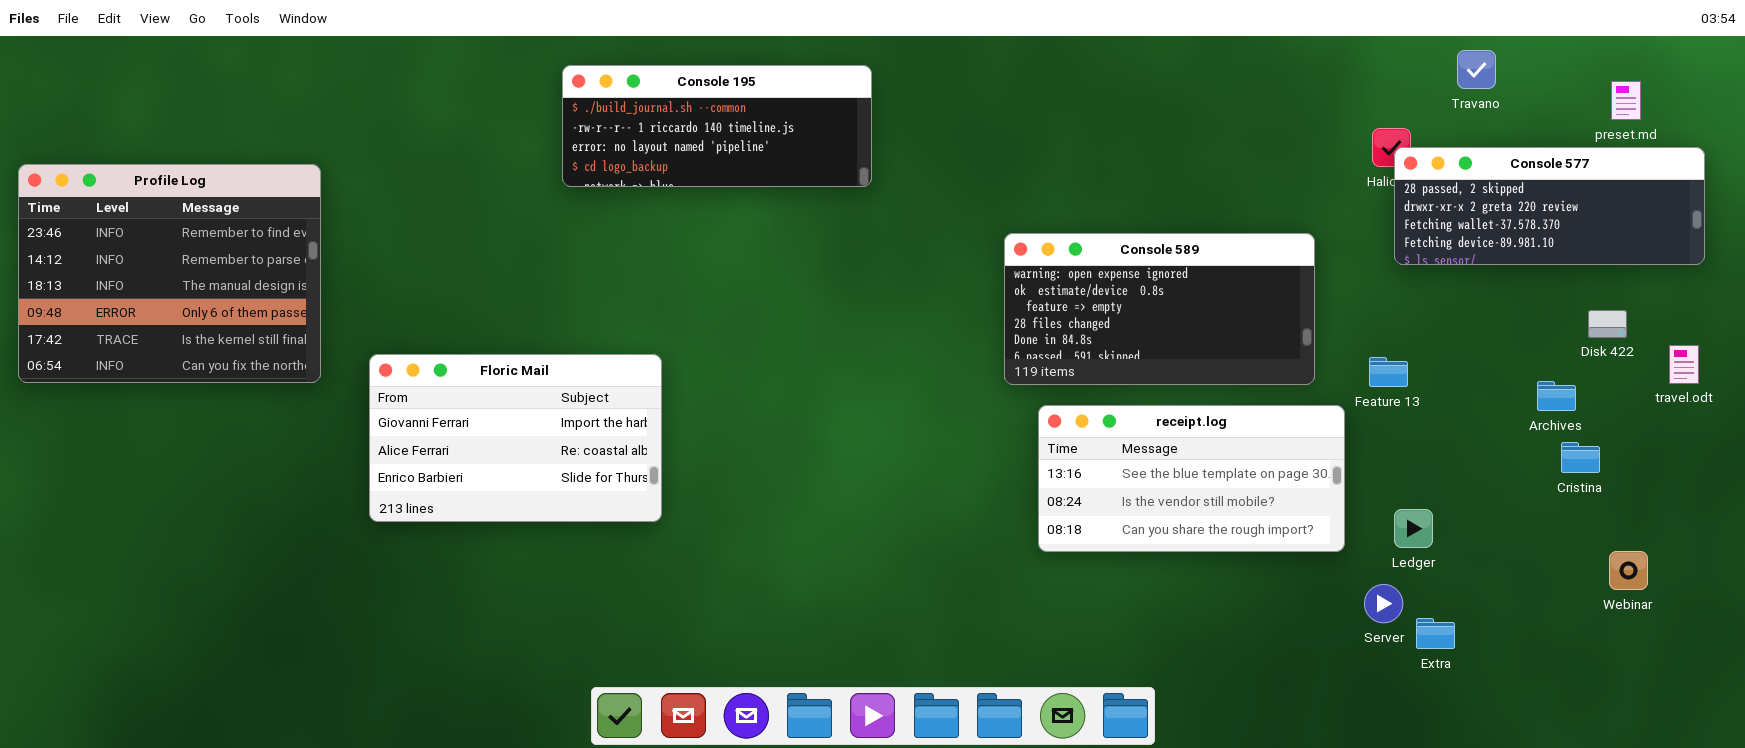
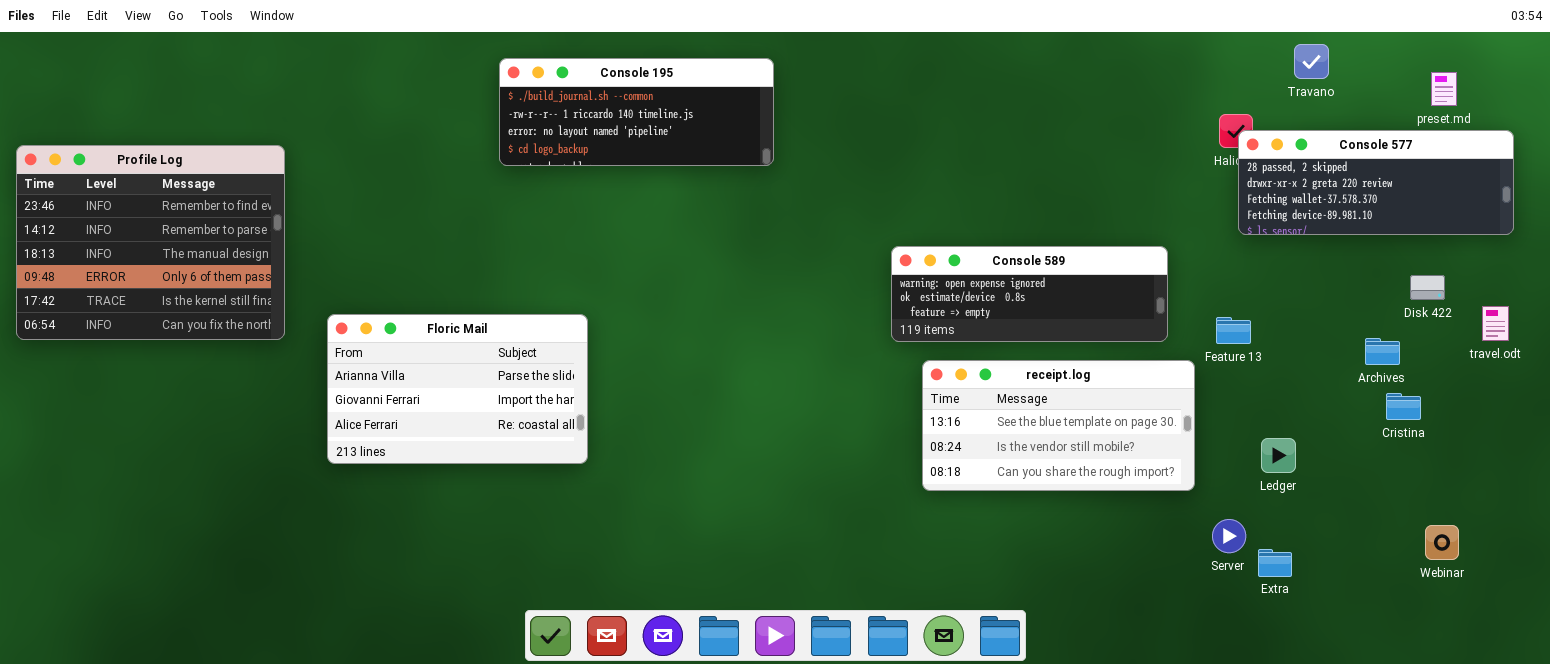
Console 589: [1004,233,1315,385] -> [891,246,1168,342], resized
Floric Mail: [369,354,662,522] -> [327,314,588,464], scrolled up 1 row
Ledger: [1394,509,1433,548] -> [1261,438,1296,473], moved
Webinar: [1609,551,1648,590] -> [1425,525,1459,560], moved

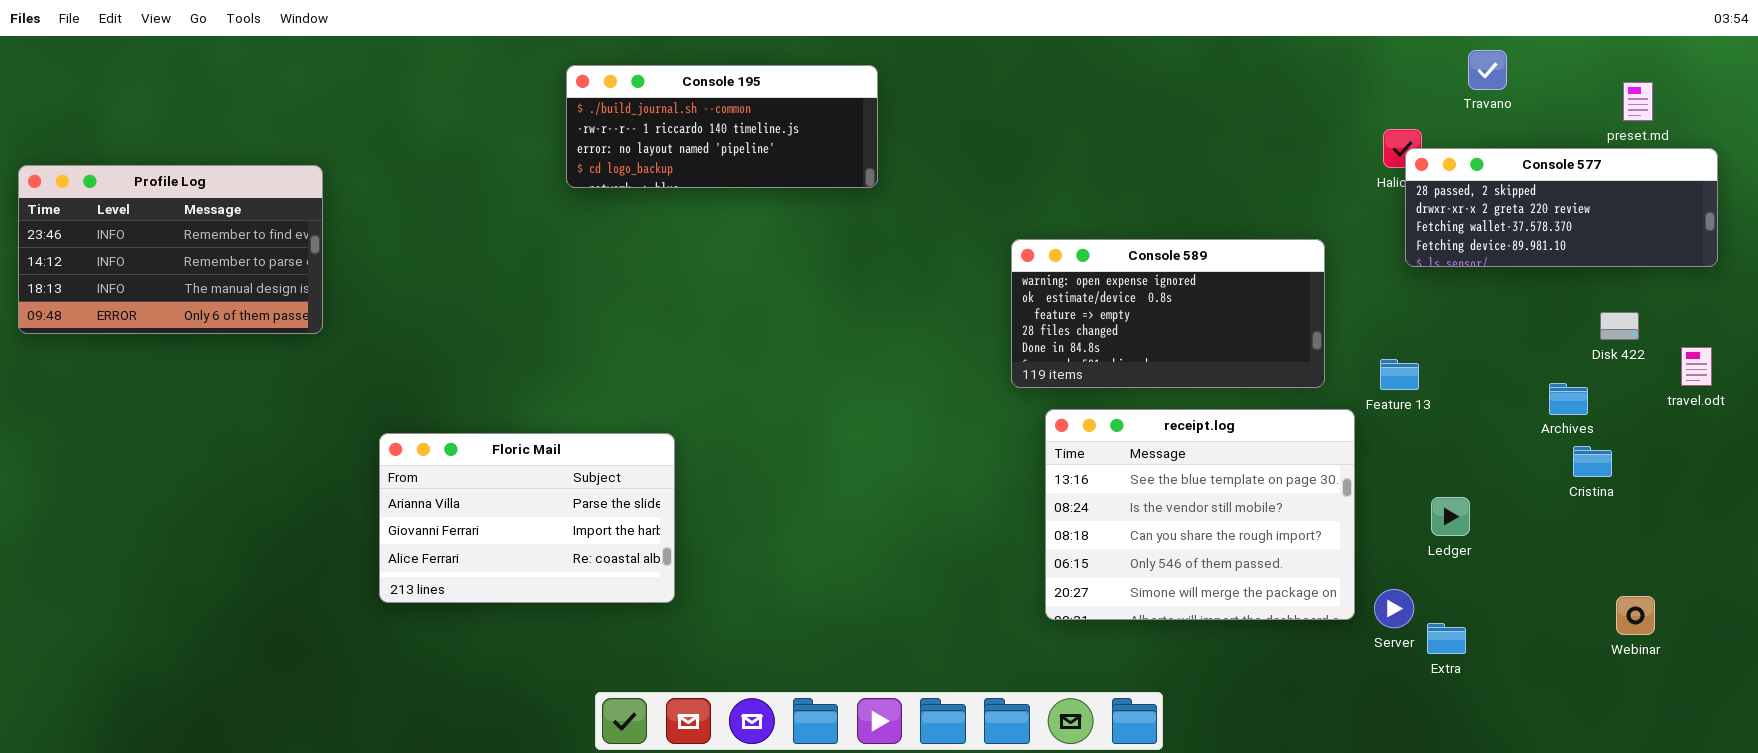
Profile Log: [16,145,285,340] -> [18,165,323,334], resized
Console 589: [891,246,1168,342] -> [1011,239,1325,388], resized
Floric Mail: [327,314,588,464] -> [379,433,675,603], moved
receipt.log: [922,360,1195,491] -> [1045,409,1355,620], resized

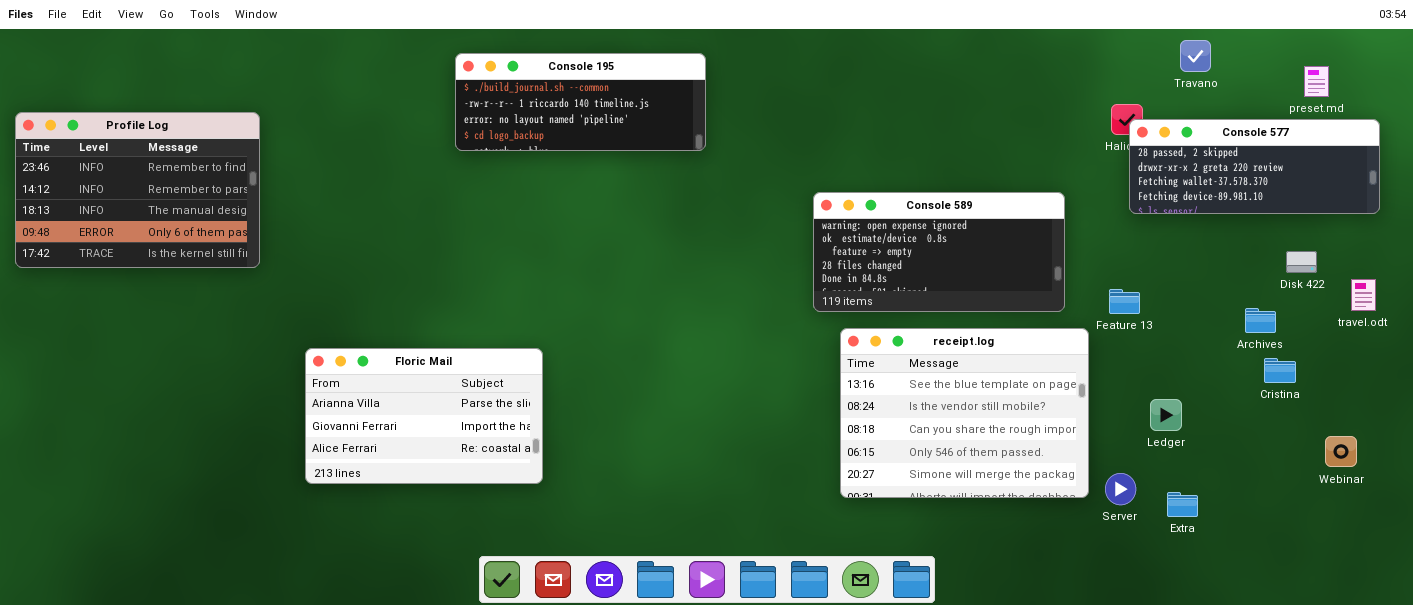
Profile Log: [18,165,323,334] -> [15,112,260,268], resized
Webinar: [1616,596,1655,635] -> [1325,436,1357,467], moved
Extra: [1427,623,1466,654] -> [1167,492,1198,517], moved

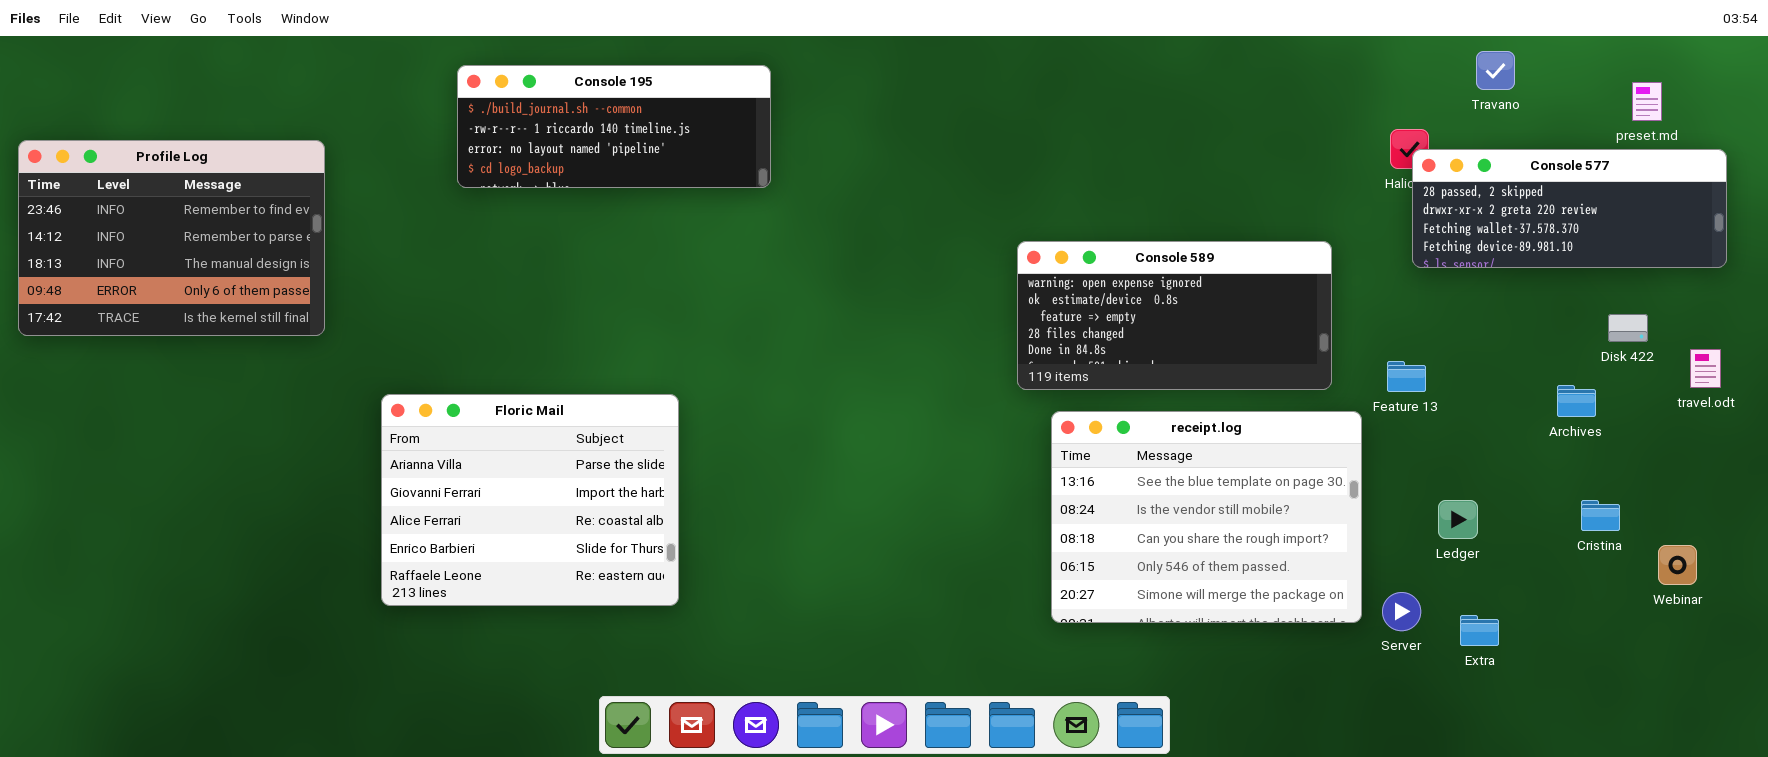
Console 195: [455,53,706,151] -> [457,65,771,188], moved
Floric Mail: [305,348,543,484] -> [381,394,679,606], resized
Cristina: [1264,358,1296,383] -> [1581,500,1620,531], moved

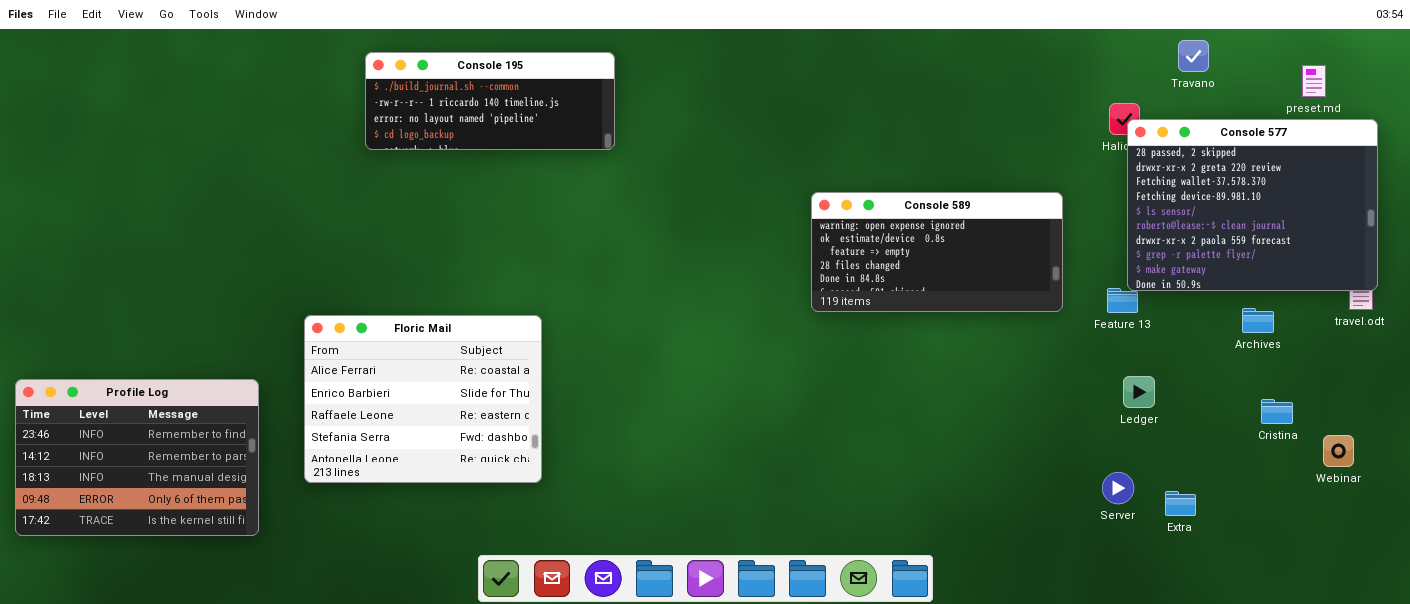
Profile Log: [18,140,325,336] -> [15,379,259,536], moved
Console 577: [1412,149,1727,268] -> [1127,119,1378,291], resized
Floric Mail: [381,394,679,606] -> [304,315,542,483], scrolled down 2 rows
receipt.log: [1051,411,1362,623] -> none, closed
Ledger: [1438,500,1478,539] -> [1123,376,1155,408], moved

